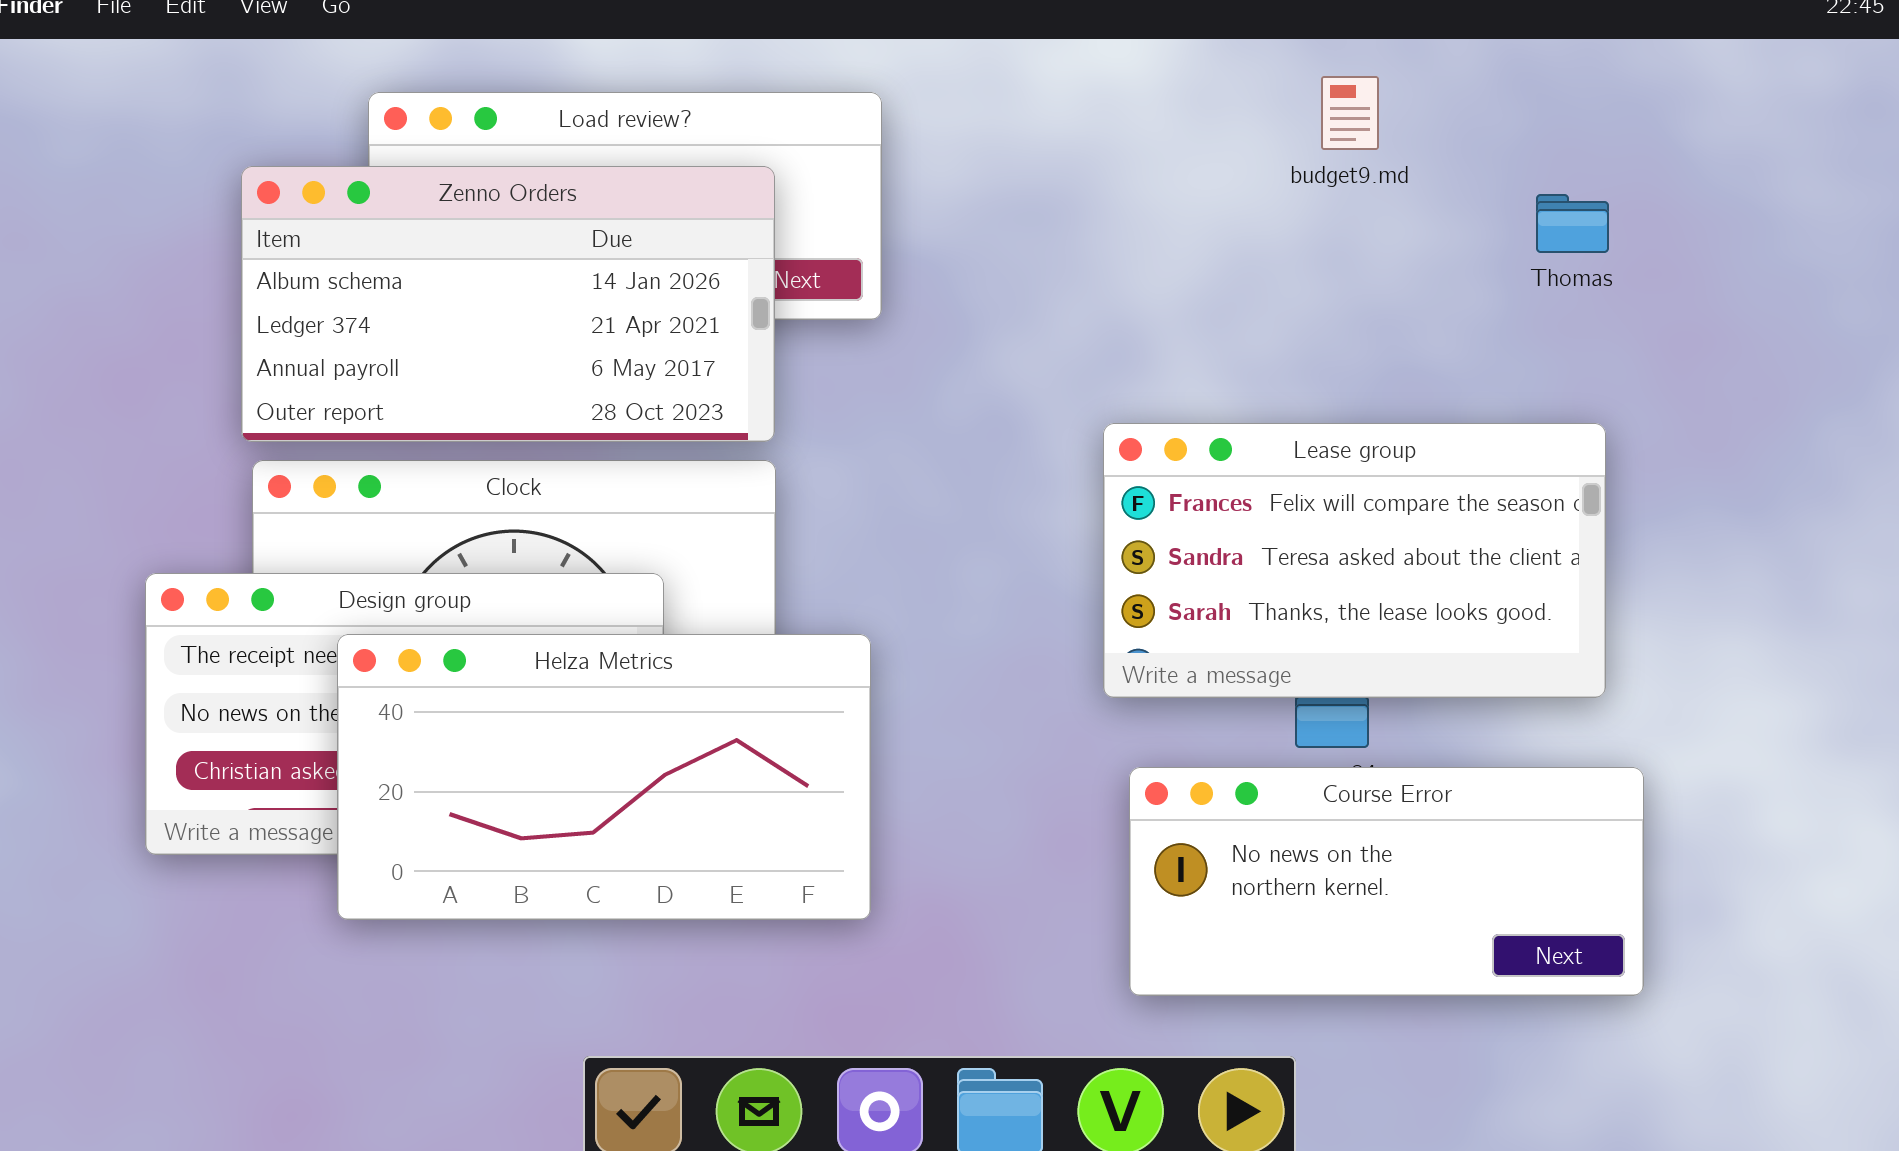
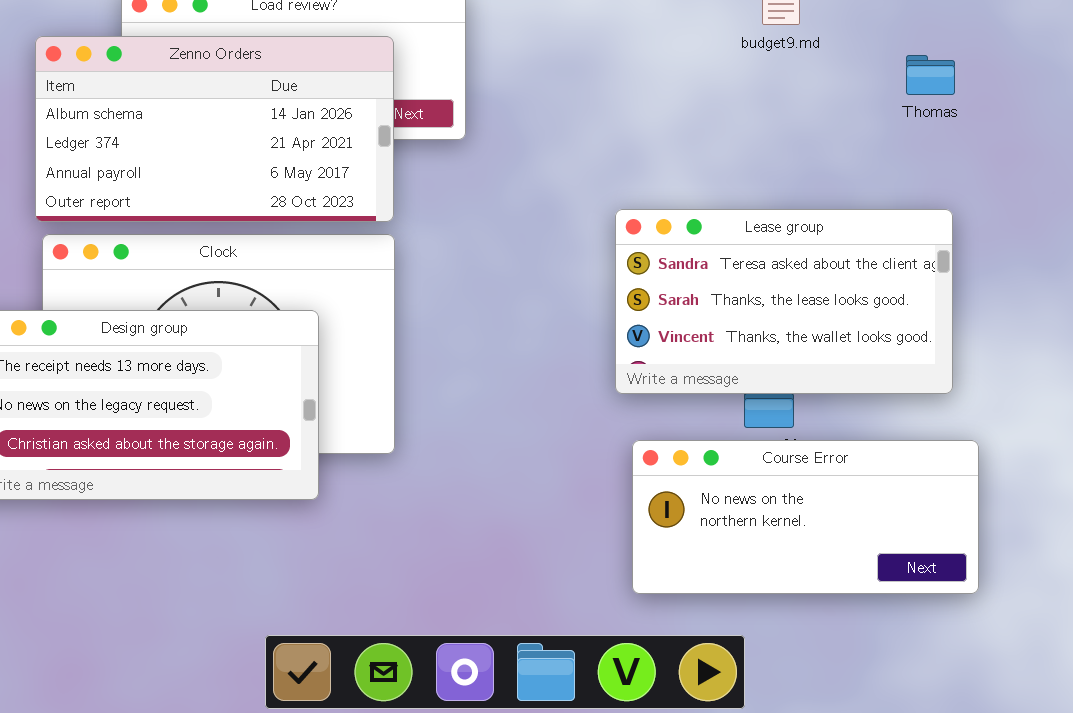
Lease group: [1103,423,1606,698] -> [615,209,953,394], scrolled down 1 row
Helza Metrics: [337,634,871,920] -> none, closed

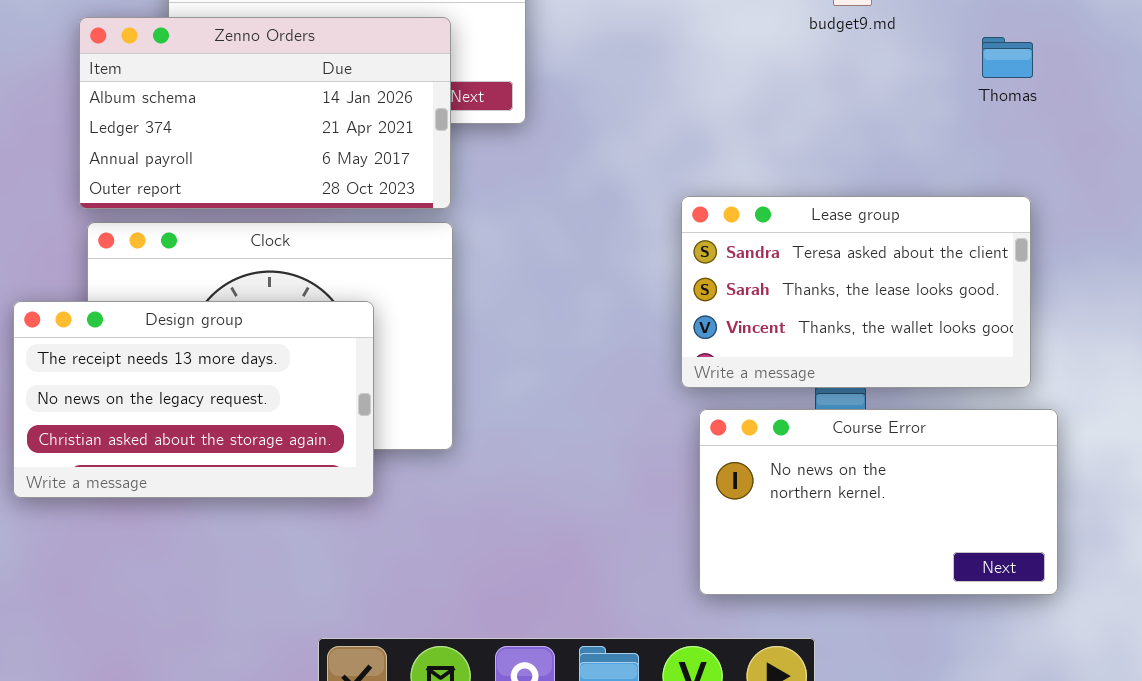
Course Error: [632,440,979,594] -> [699,409,1058,595], resized

